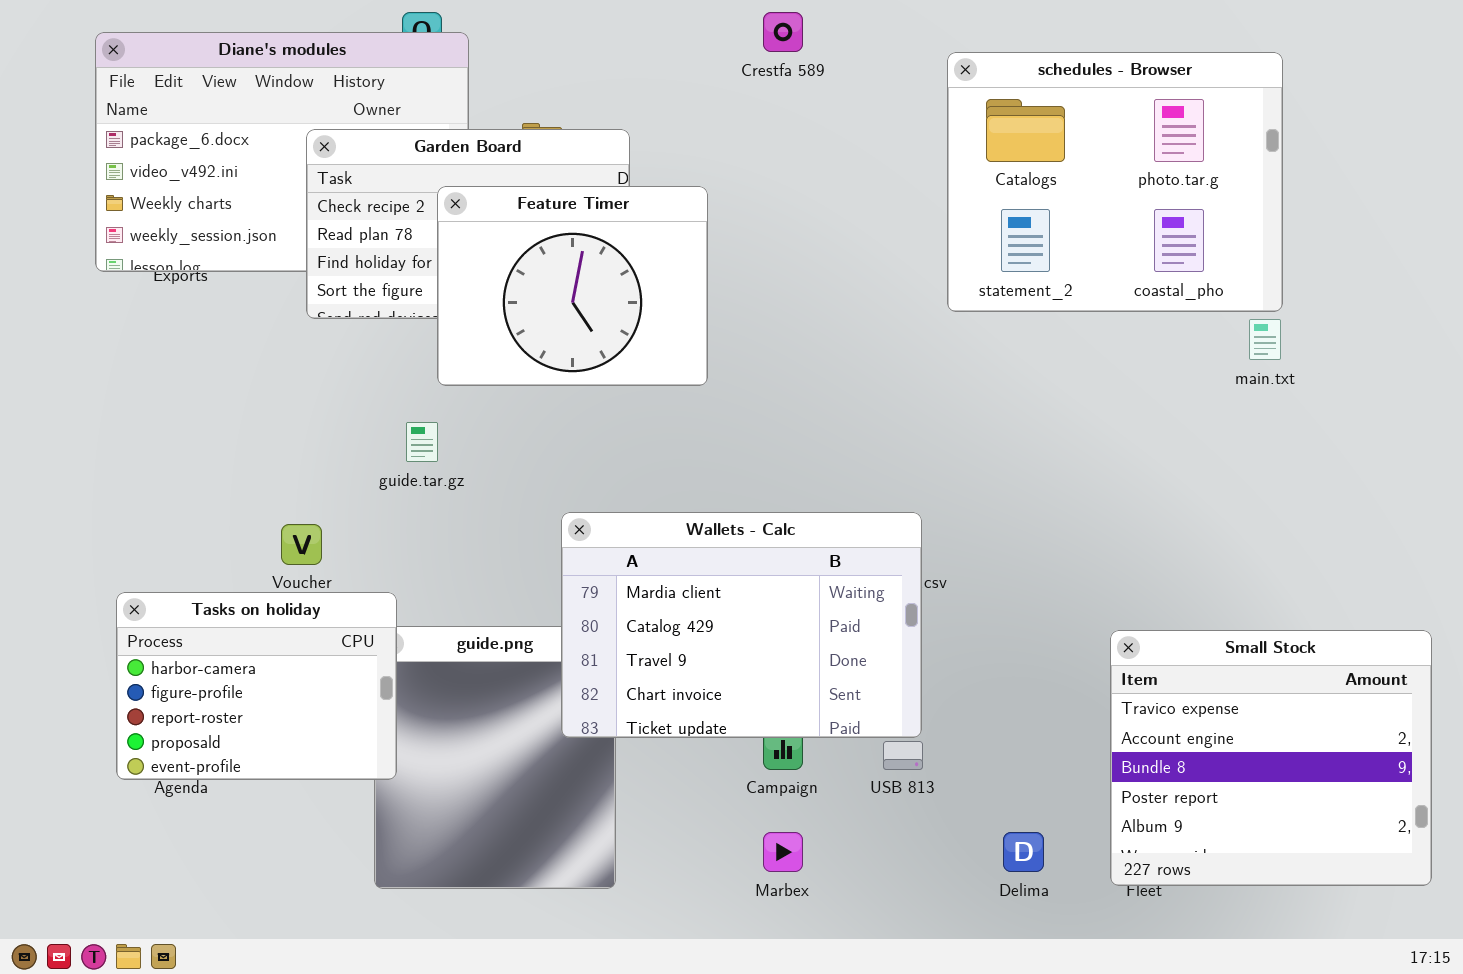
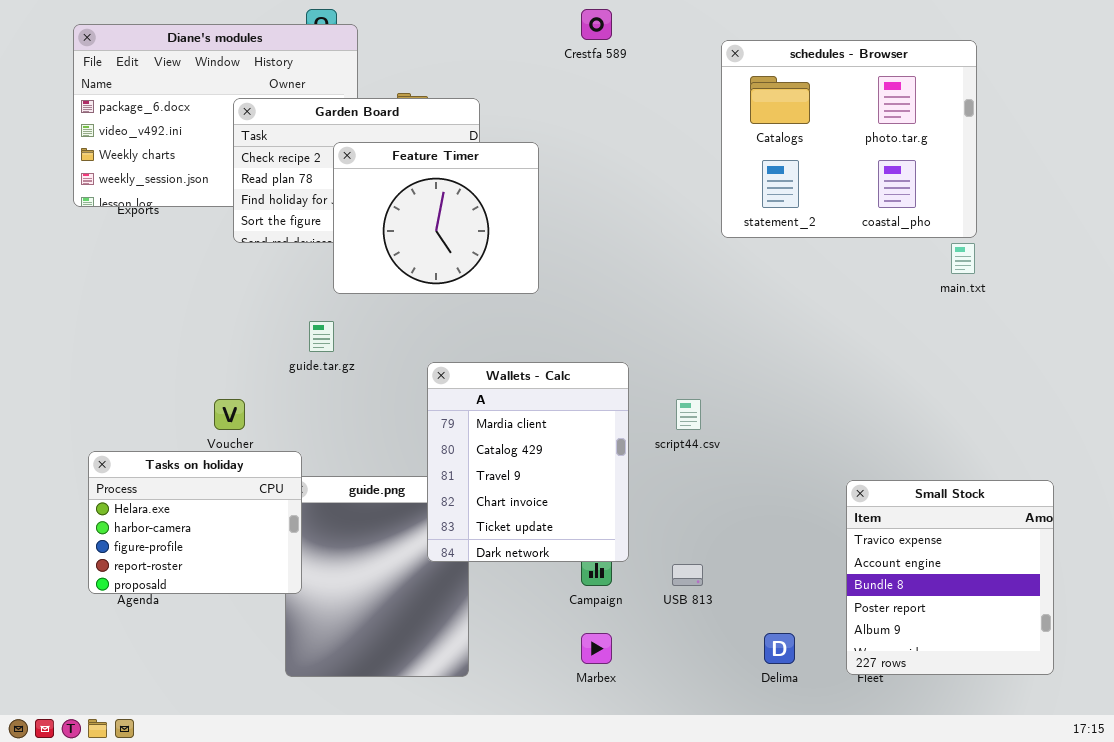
Wallets - Calc: [561,512,922,738] -> [427,362,629,562], resized
Tasks on holiday: [116,592,397,780] -> [88,451,302,594], scrolled up 1 row
Small Stock: [1110,630,1432,886] -> [846,480,1054,675], resized

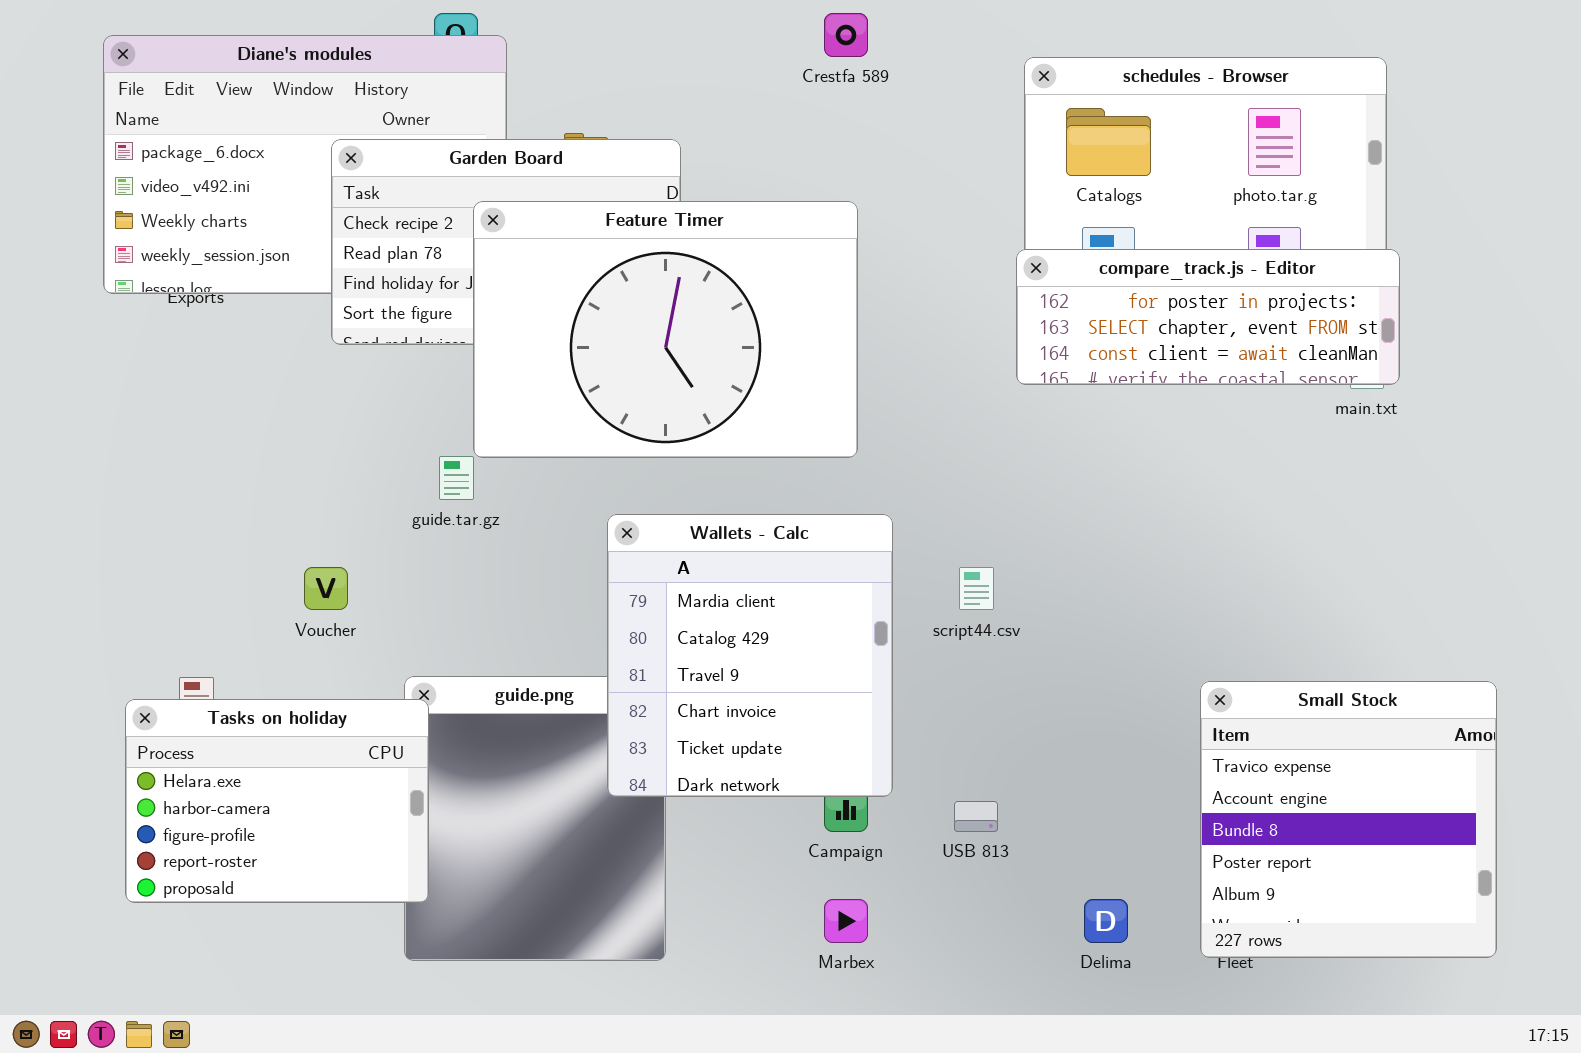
Feature Timer: [333,142,539,294] -> [473,201,858,458], resized
compare_track.js - Editor: none -> [1016,249,1400,385], opened
Tasks on holiday: [88,451,302,594] -> [125,699,429,903], moved

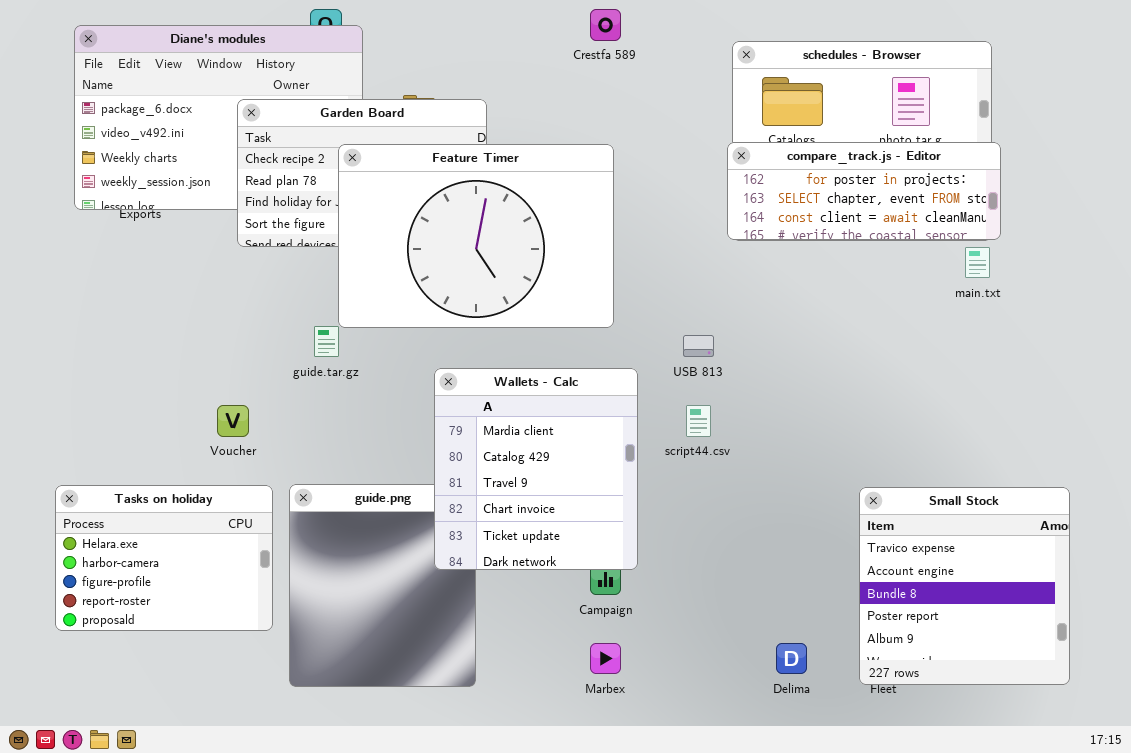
compare_track.js - Editor: [1016,249,1400,385] -> [727,142,1001,240], moved
Tasks on holiday: [125,699,429,903] -> [55,485,273,631], moved
USB 813: [954,801,998,832] -> [683,335,714,357], moved

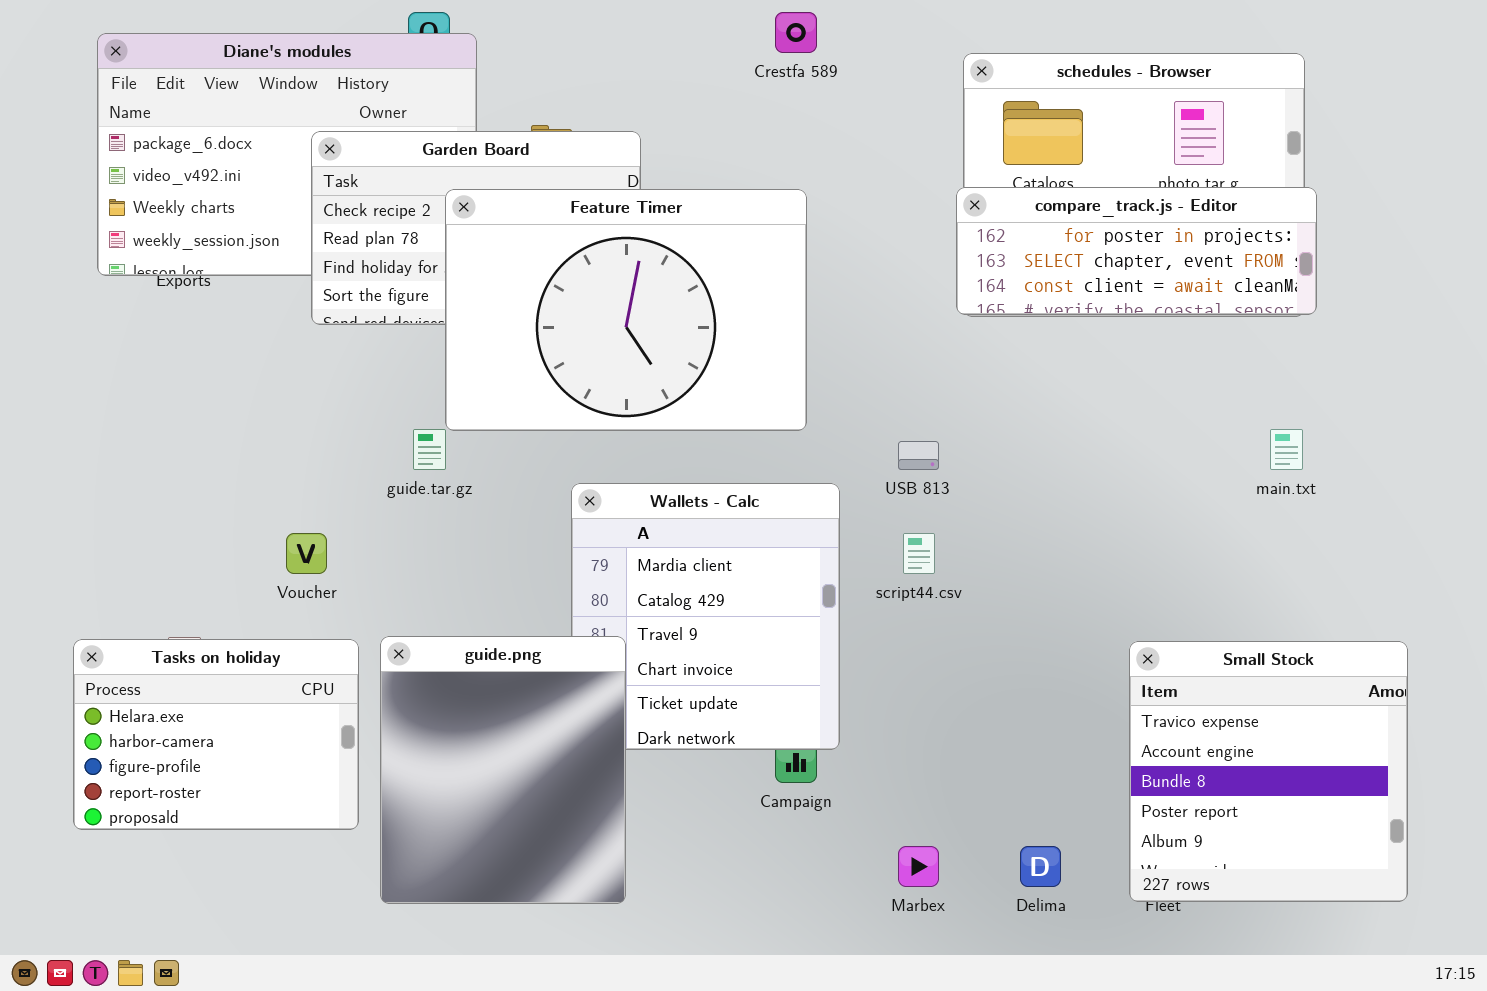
main.txt: [965,247,990,278] -> [1270,429,1303,470], moved
guide.png: [289,484,476,687] -> [380,636,626,904], raised
Marbex: [590,643,621,674] -> [898,846,939,887], moved

